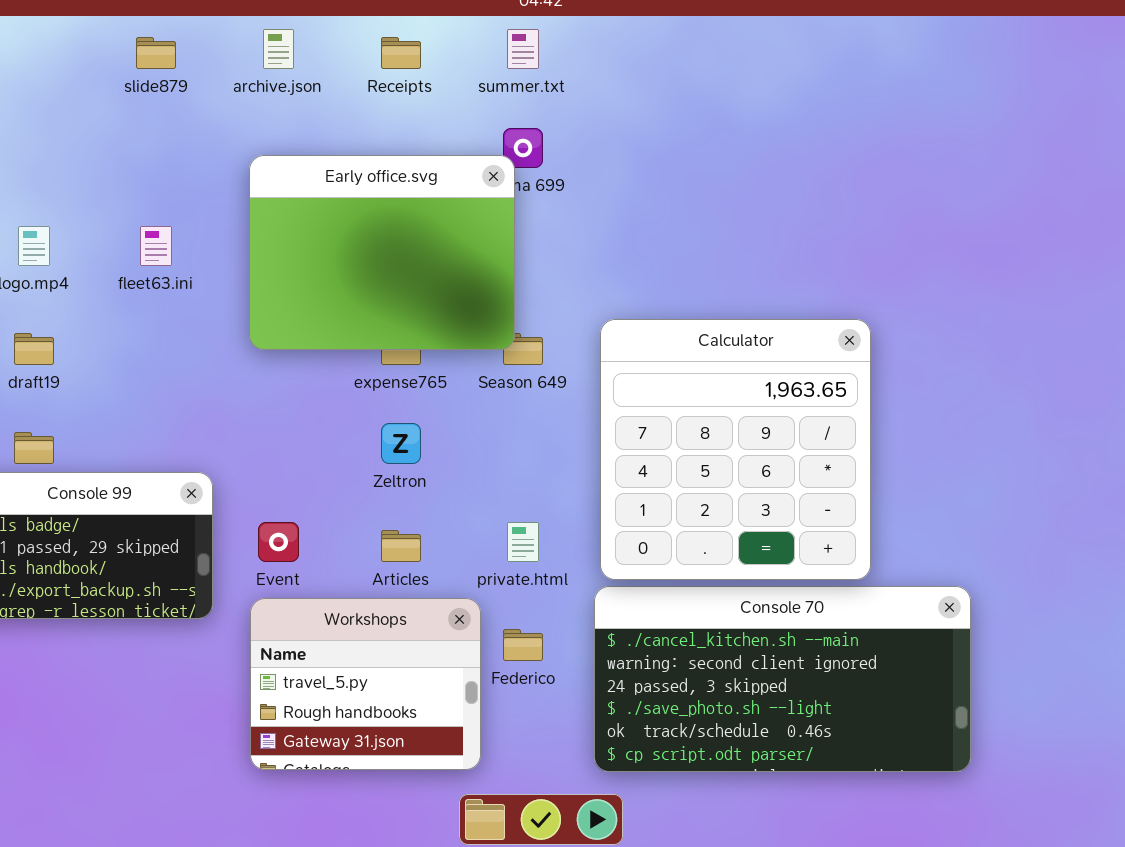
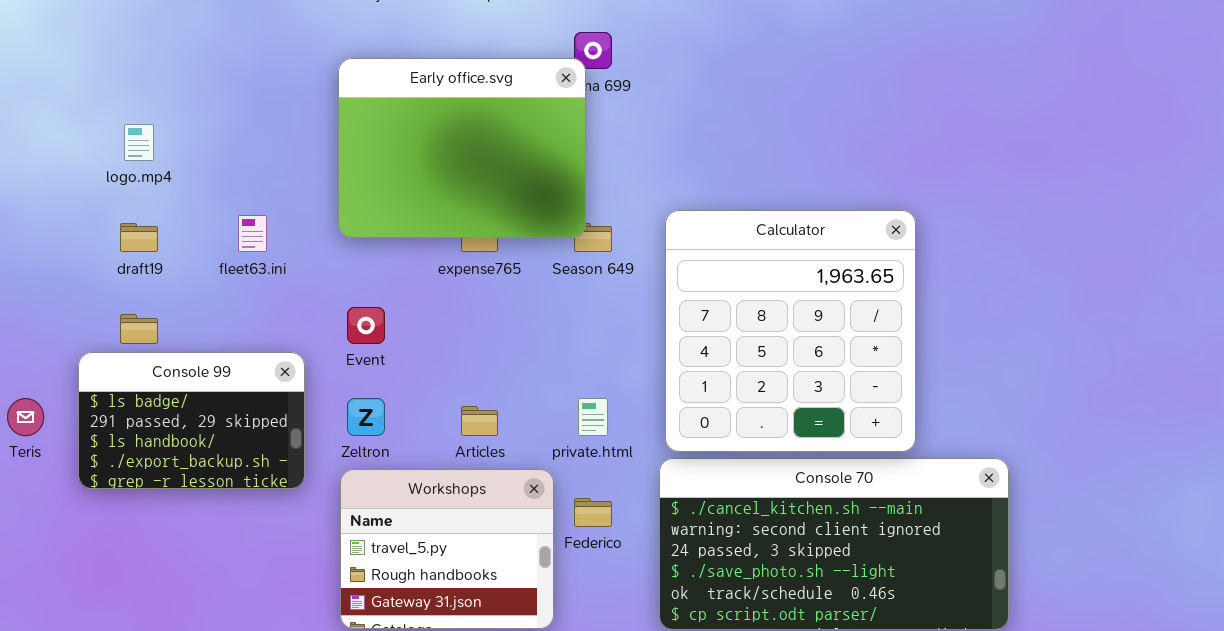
fleet63.ini: [140,226,172,266] -> [238,215,267,252], moved
Zeltron: [381,423,421,464] -> [347,398,385,436], moved
Event: [258,522,299,562] -> [347,307,385,344], moved

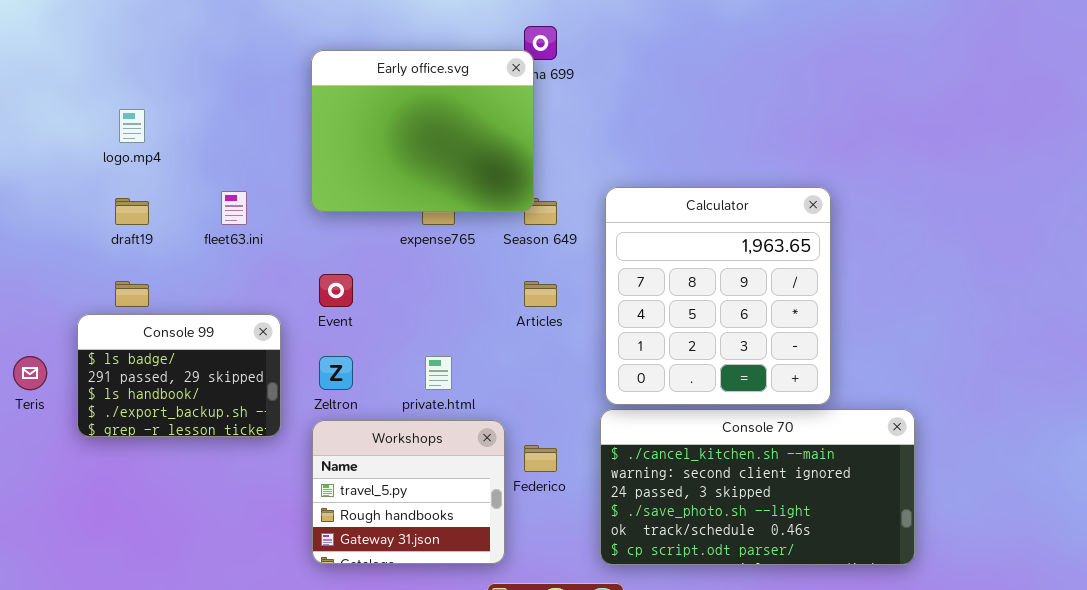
private.html: [578,398,608,436] -> [425,356,452,390], moved
Articles: [461,406,498,436] -> [524,281,557,307], moved

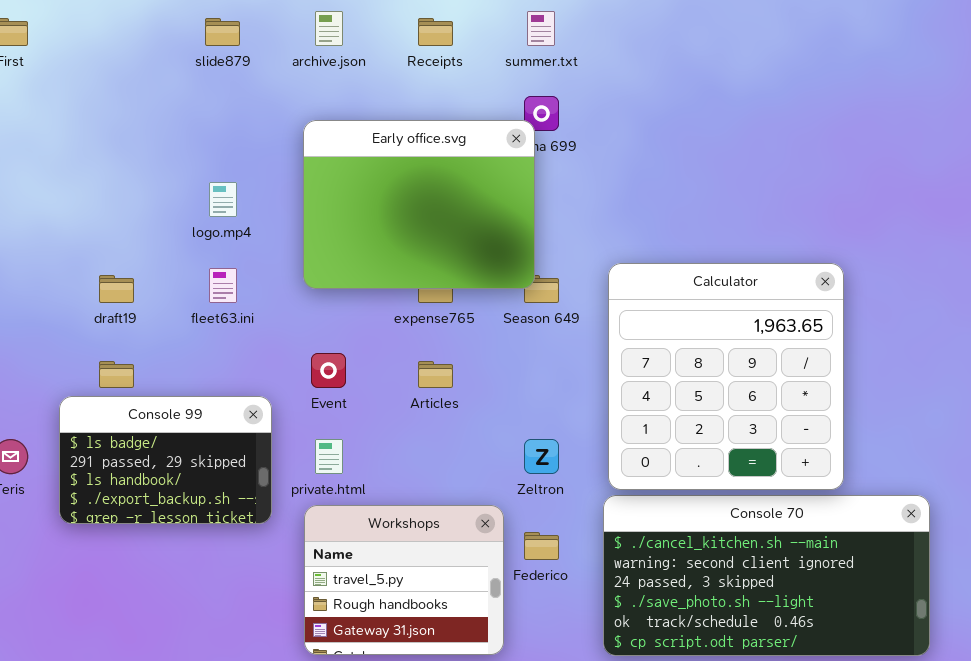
logo.mp4: [119,109,145,143] -> [209,182,237,217], moved
Articles: [524,281,557,307] -> [418,361,453,388], moved
Zeltron: [319,356,353,390] -> [524,439,559,474], moved
private.html: [425,356,452,390] -> [315,439,343,474], moved

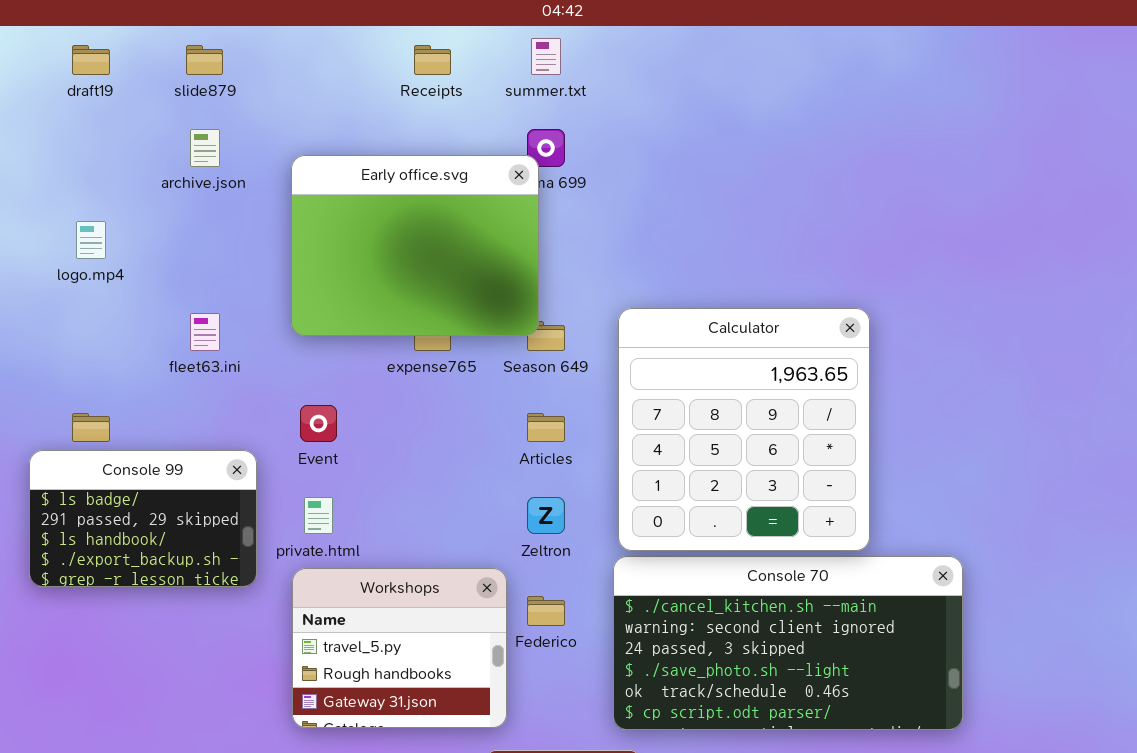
archive.json: [315,11,343,46] -> [190,129,220,167], moved
logo.mp4: [209,182,237,217] -> [76,221,106,259], moved
draft19: [99,275,134,303] -> [72,45,110,75], moved
Articles: [418,361,453,388] -> [527,413,565,442], moved

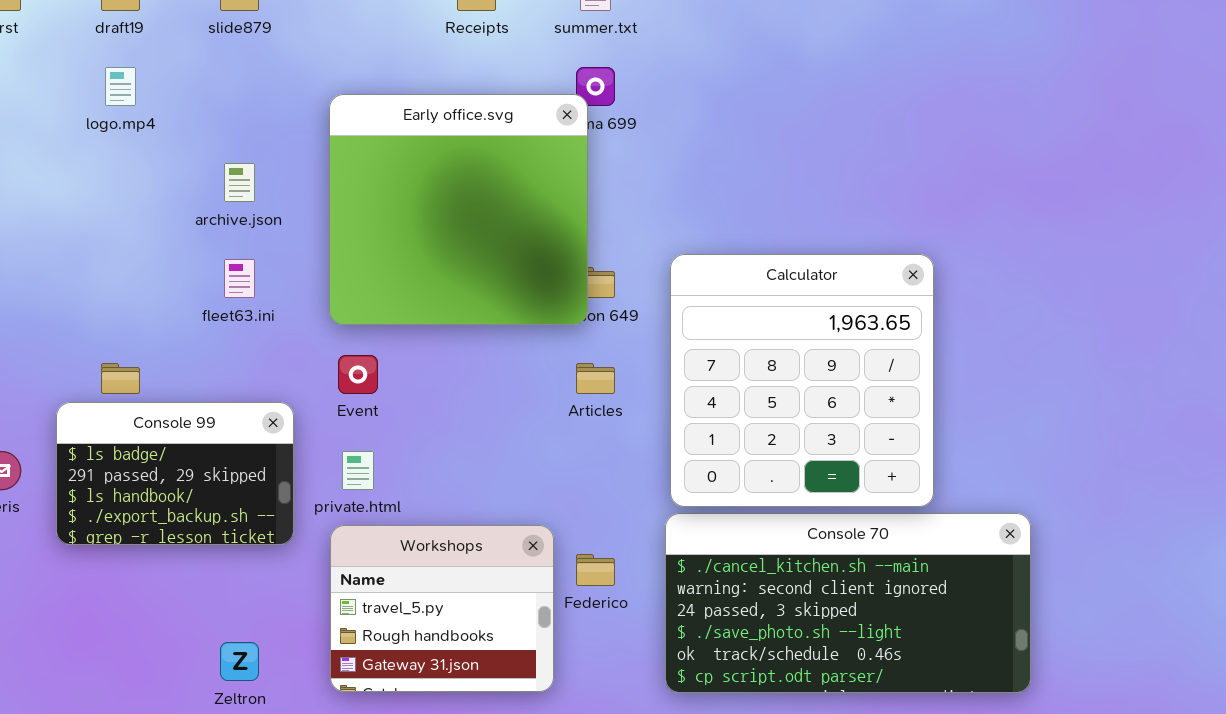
archive.json: [190,129,220,167] -> [224,163,255,202], moved
Early office.svg: [291,155,539,336] -> [329,94,588,325], resized
logo.mp4: [76,221,106,259] -> [105,67,136,106], moved
Zeltron: [527,497,565,534] -> [220,642,259,681], moved

